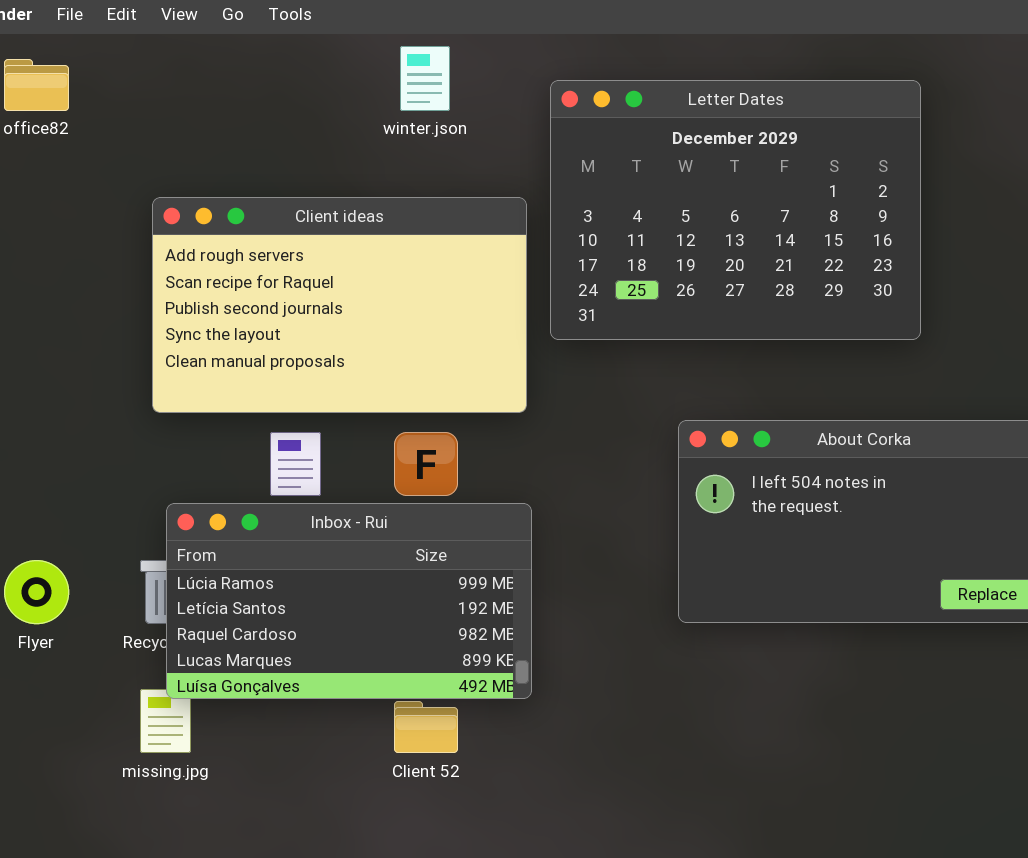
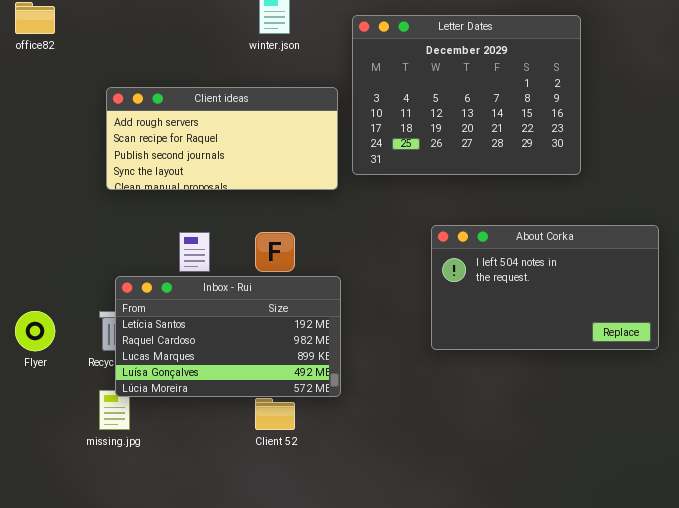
Client ideas: [152,197,527,413] -> [106,87,338,190], resized
Inbox - Rui: [166,503,532,699] -> [115,276,341,397], scrolled down 1 row

